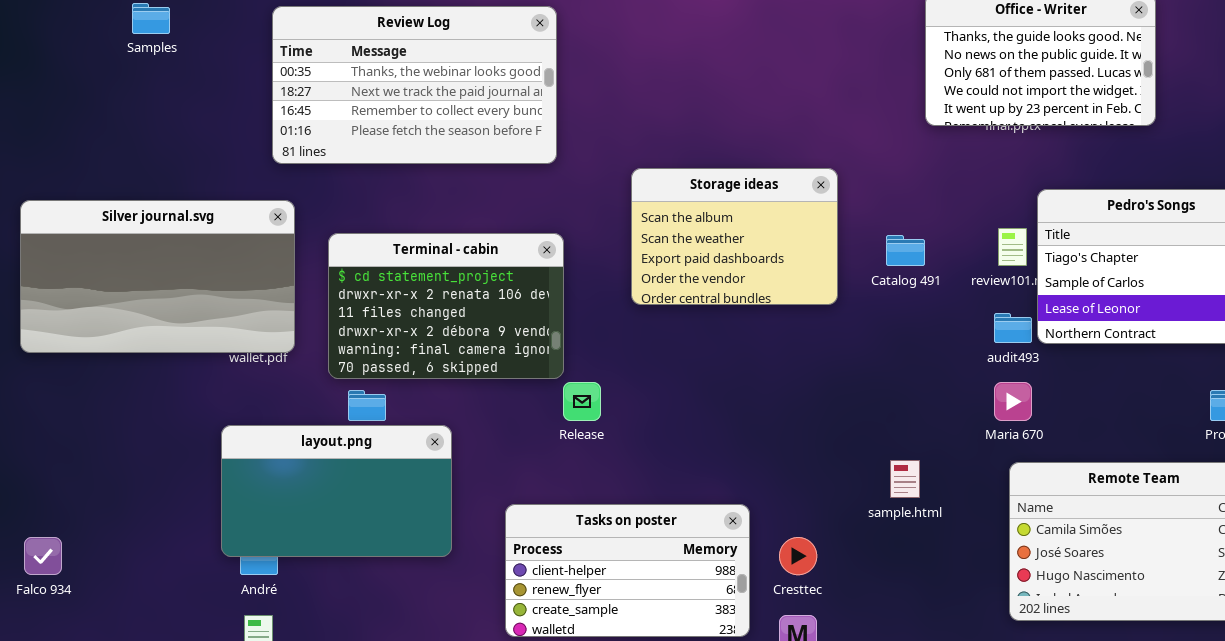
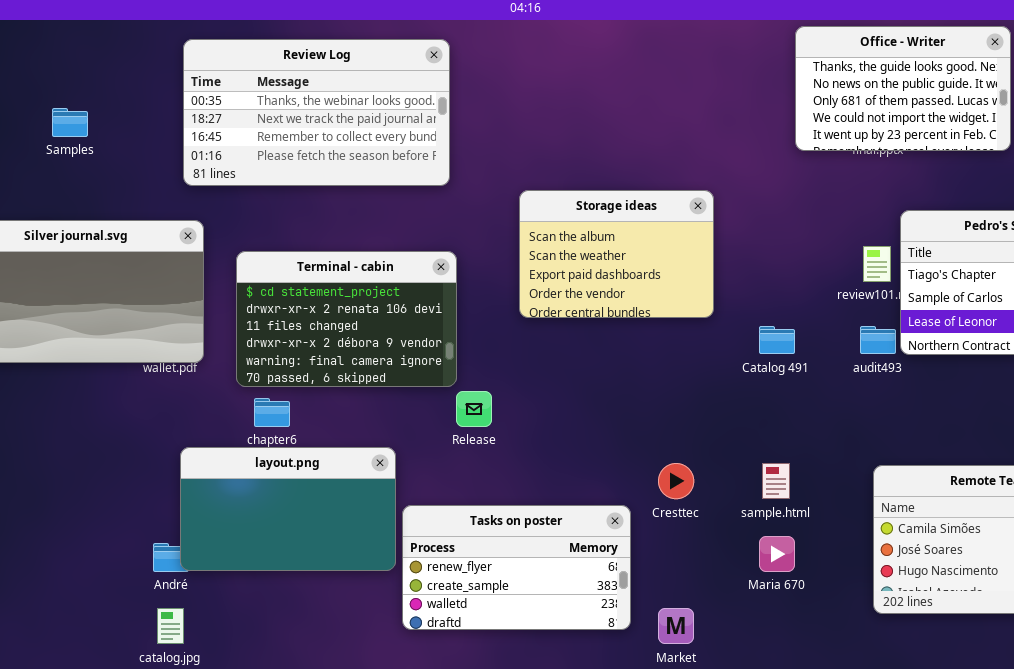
Samples: [132,3,170,34] -> [52,108,88,137], moved
Catalog 491: [886,235,925,266] -> [759,326,795,354], moved
Maria 670: [994,382,1032,421] -> [759,536,795,572], moved
layout.png: [221,425,452,557] -> [180,447,396,571], moved
Tasks on poster: [505,504,750,637] -> [402,505,631,630], scrolled down 1 row
Cresttec: [779,537,817,575] -> [658,463,694,499], moved

